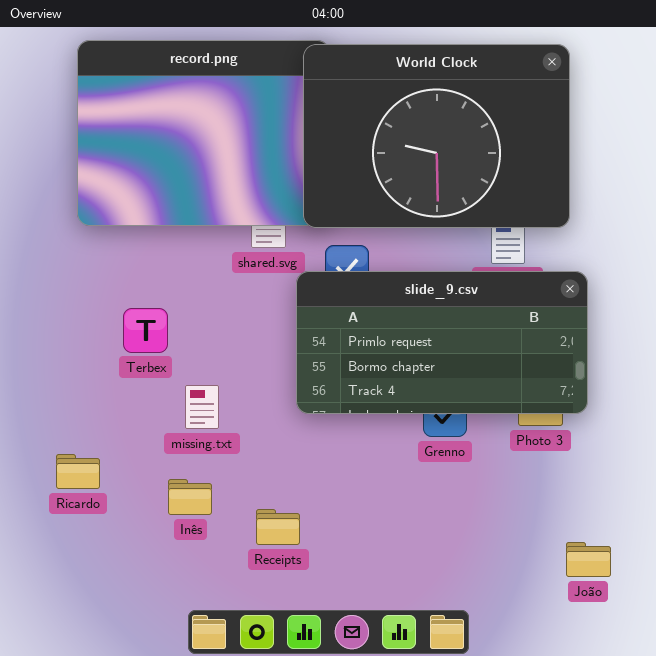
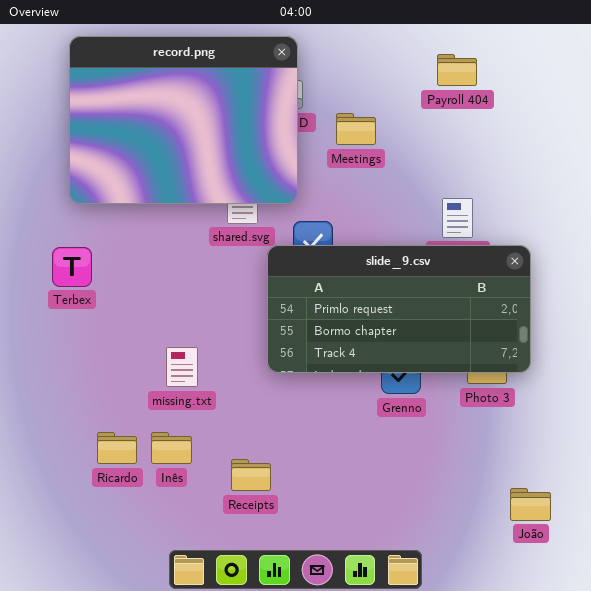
World Clock: [303,44,570,228] -> none, closed
Terbex: [123,308,168,353] -> [52,247,92,287], moved
Ricardo: [56,454,100,489] -> [97,432,137,464], moved

